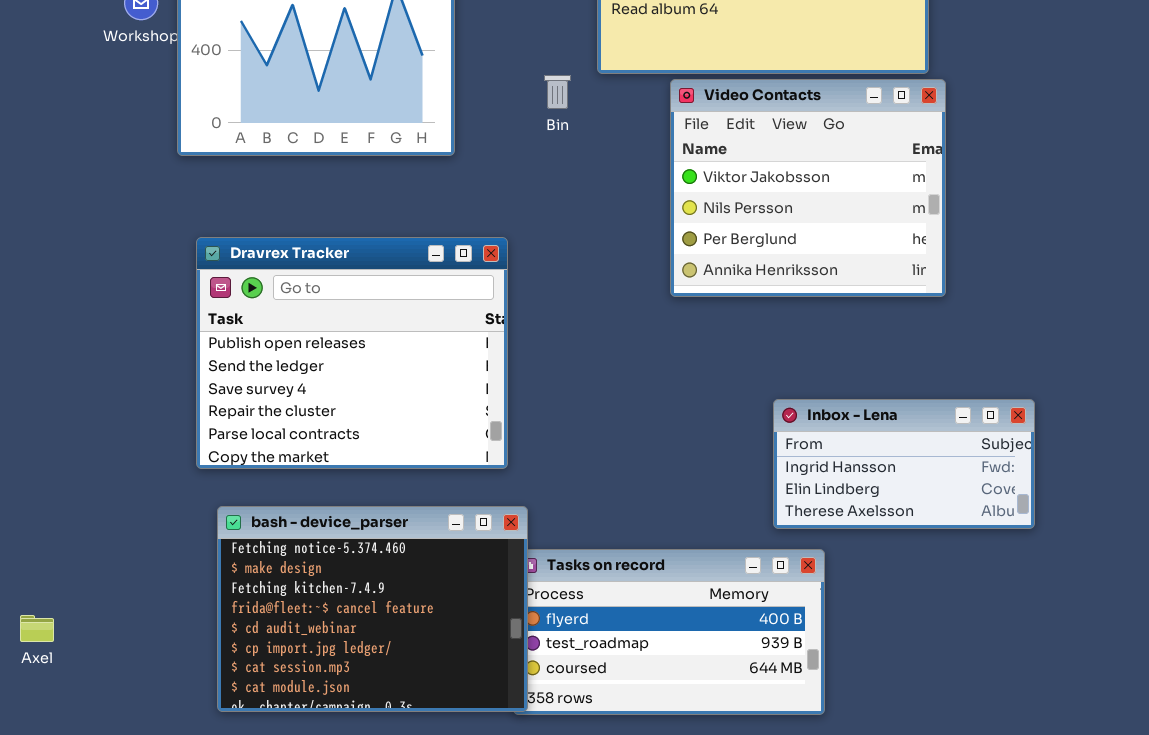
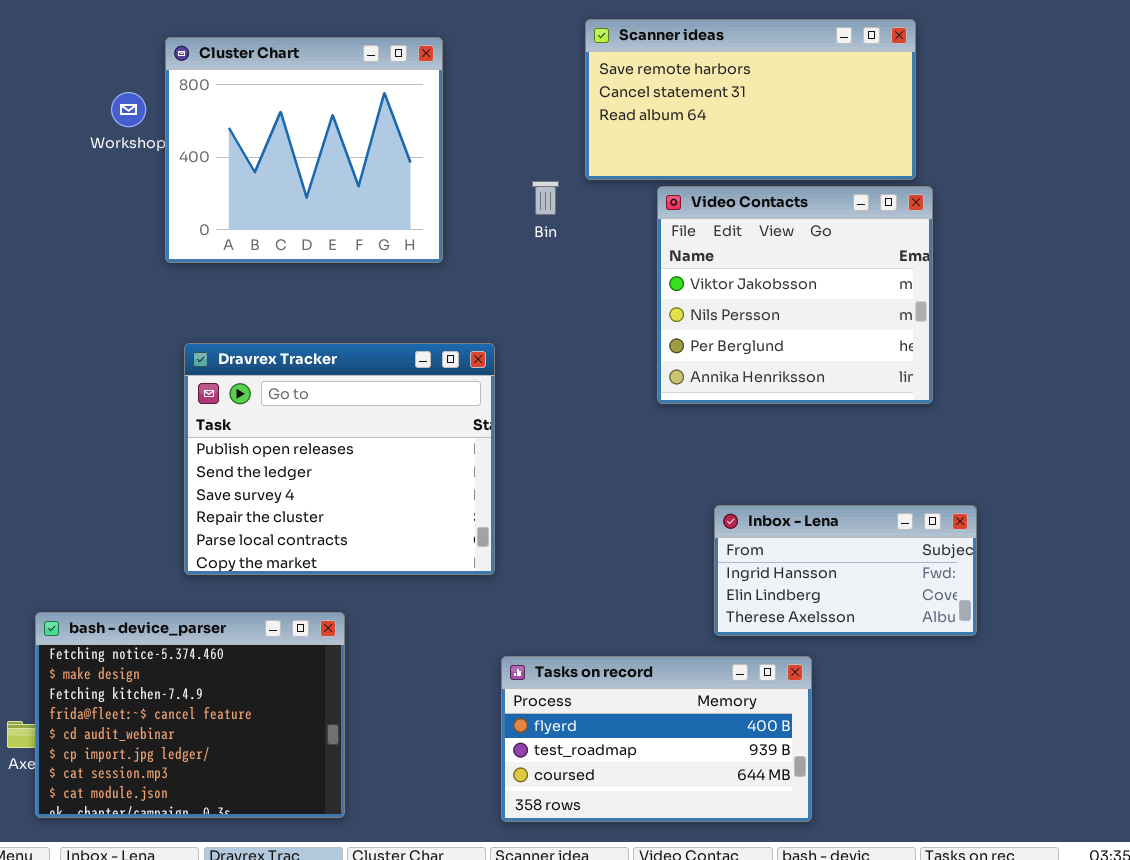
Inbox - Lena: [773,399,1035,529] -> [714,505,977,636], moved
bash - device_parser: [217,506,528,712] -> [35,612,345,818], moved

